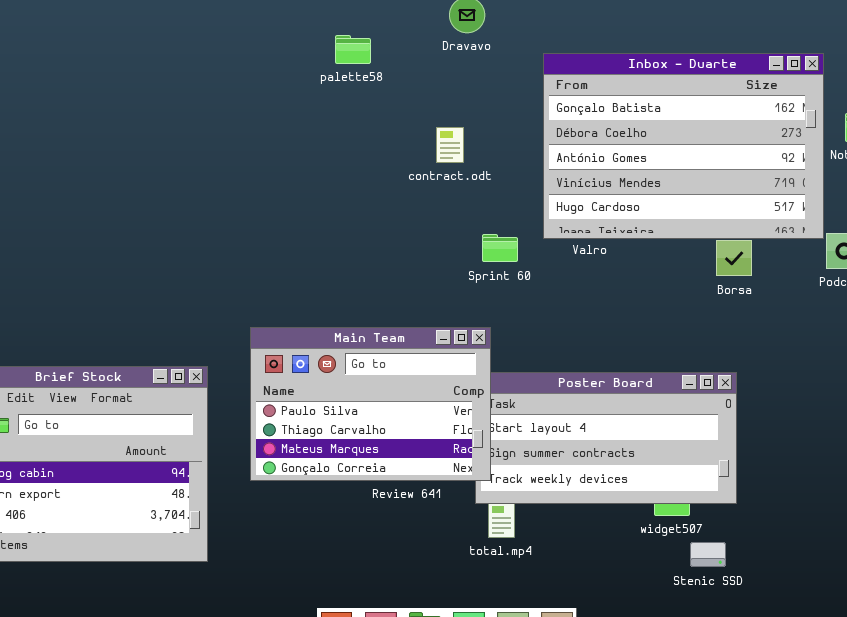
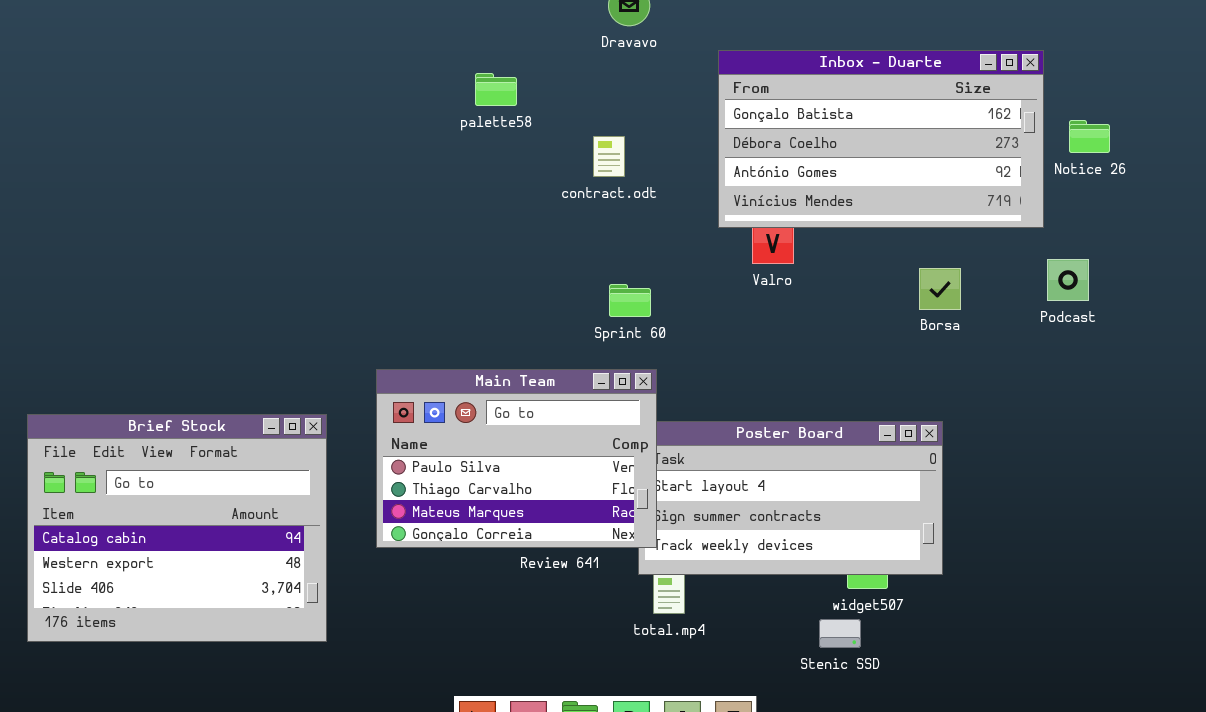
palette58: [335,35,371,64] -> [475,73,517,106], moved
Inbox - Duarte: [543,53,824,239] -> [718,50,1044,228], resized
Sprint 60: [482,234,518,262] -> [609,284,651,317], moved
Stenic SSD: [690,542,726,567] -> [819,619,861,648], moved

